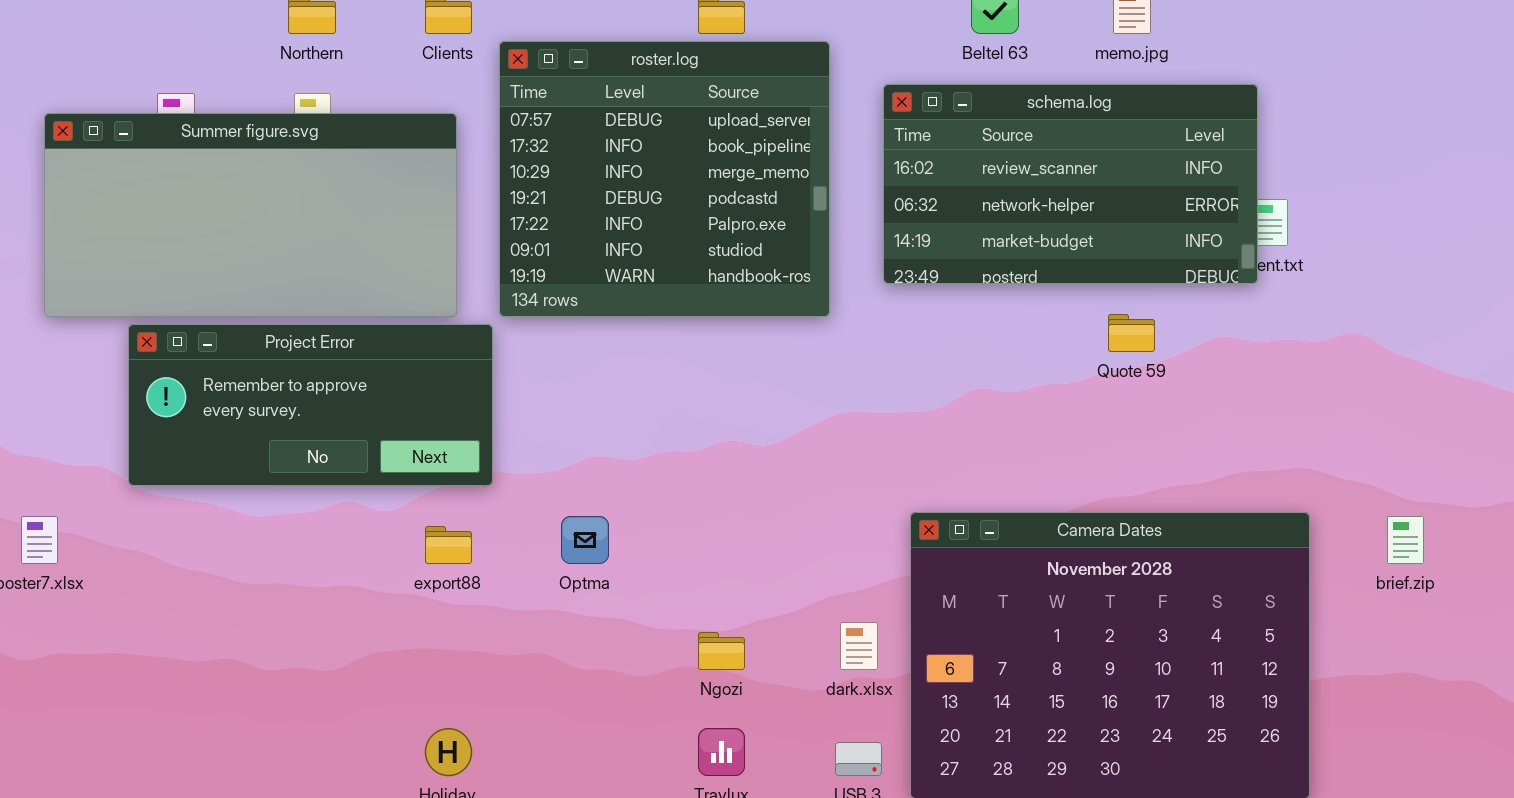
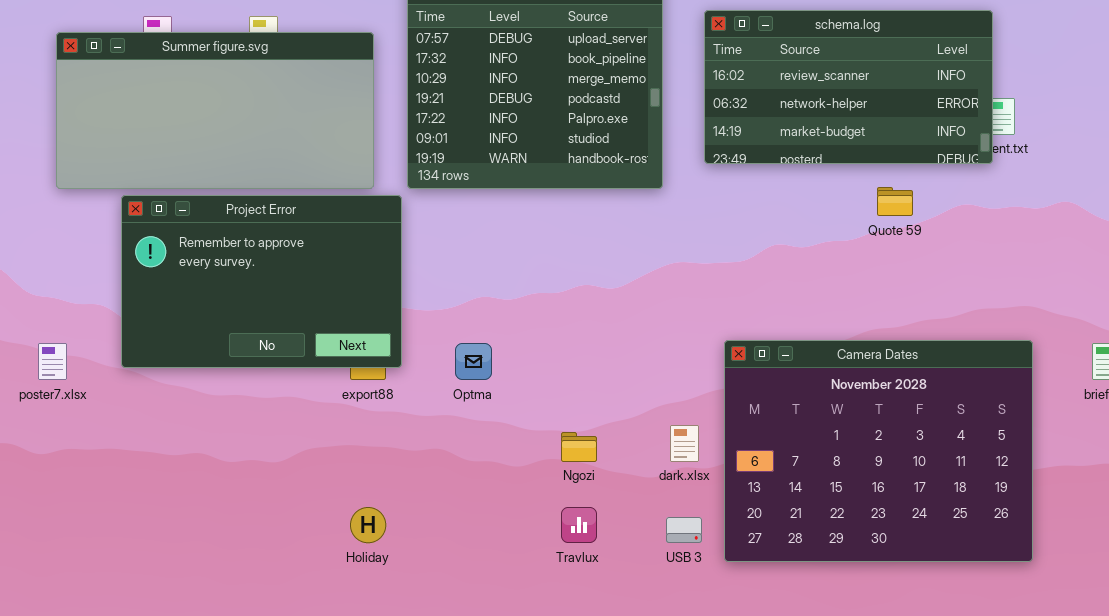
Project Error: [128,324,493,486] -> [121,195,402,368], resized

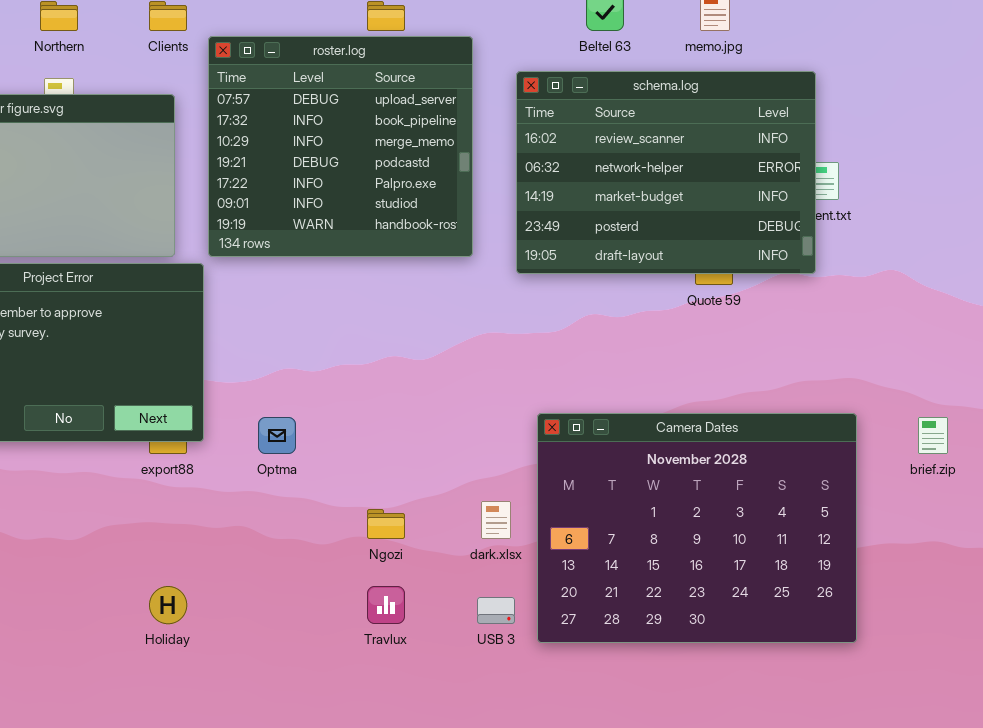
schema.log: [704,10,993,164] -> [516,71,816,274], resized

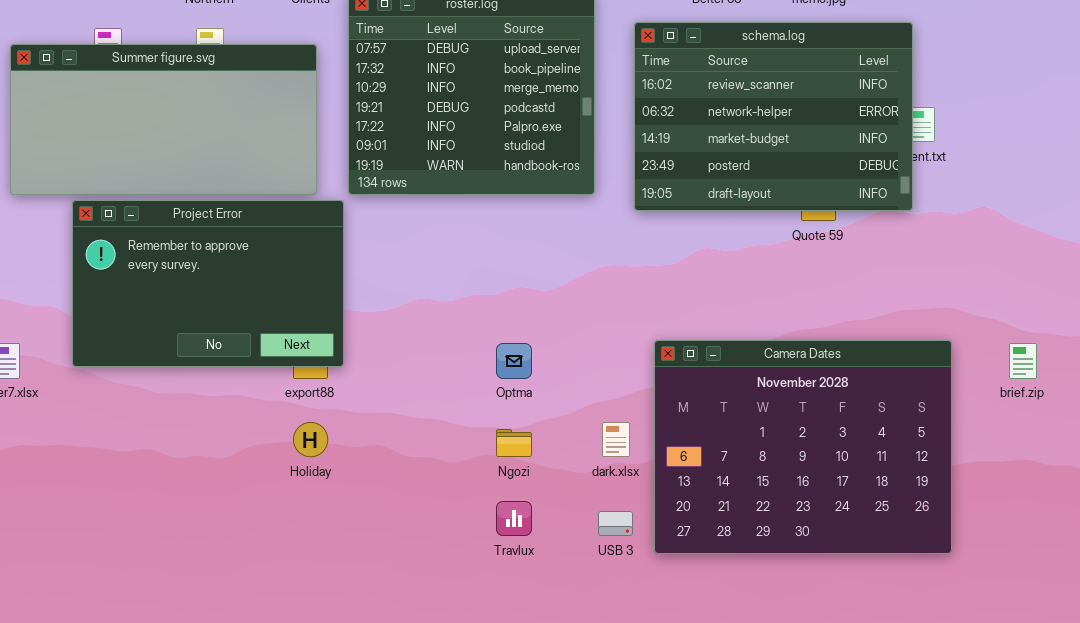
Optma: [258,417,296,454] -> [496,343,532,379], moved
Holiday: [149,586,187,624] -> [293,422,328,457], moved

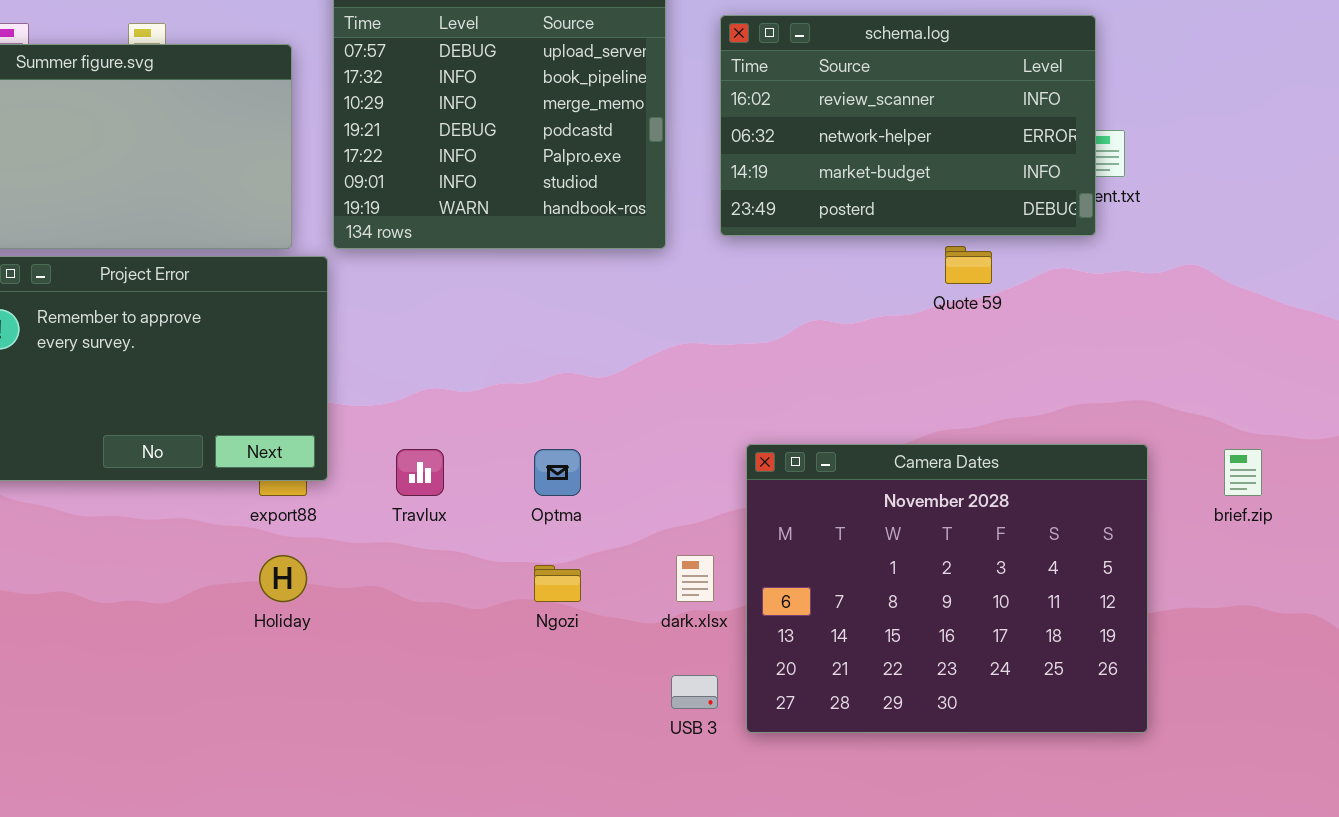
schema.log: [634,22,913,211] -> [720,15,1096,236], resized
Travlux: [496,501,532,536] -> [396,449,444,496], moved

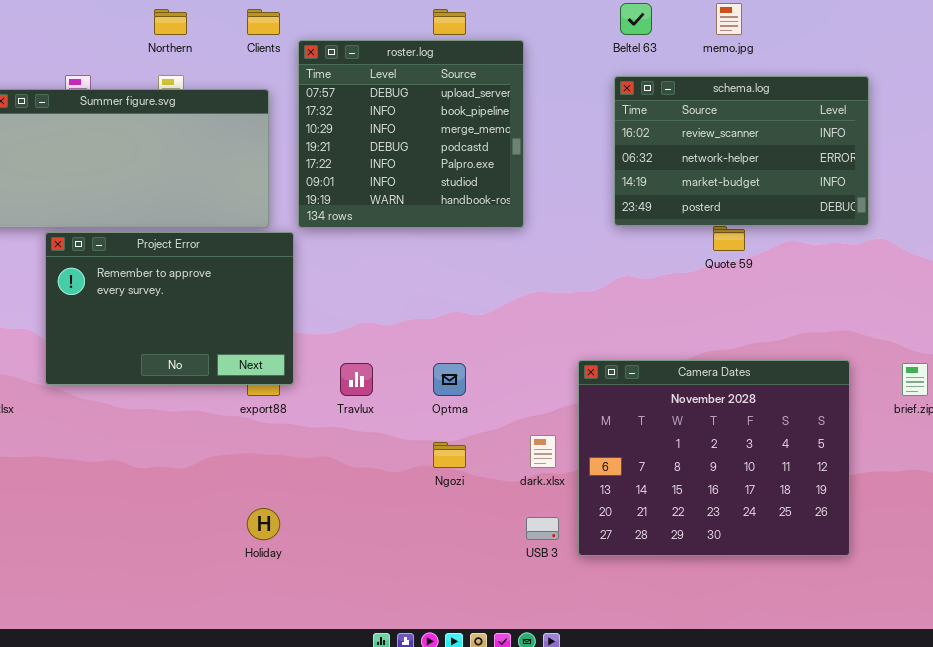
schema.log: [720,15,1096,236] -> [614,76,869,226], moved
Holiday: [259,555,307,602] -> [247,508,280,540], moved

